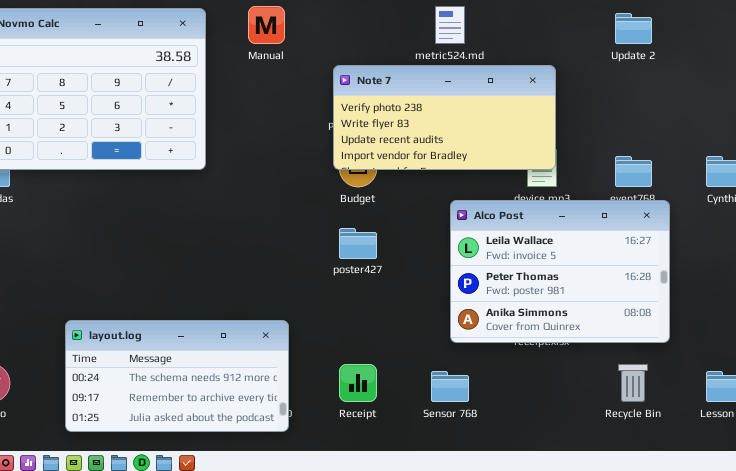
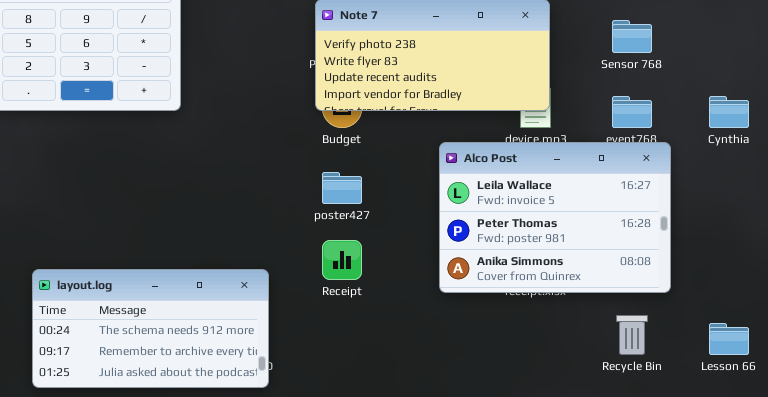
Receipt: [339,364,377,402] -> [322,240,362,280], moved
Sensor 768: [431,371,469,402] -> [612,20,652,53], moved

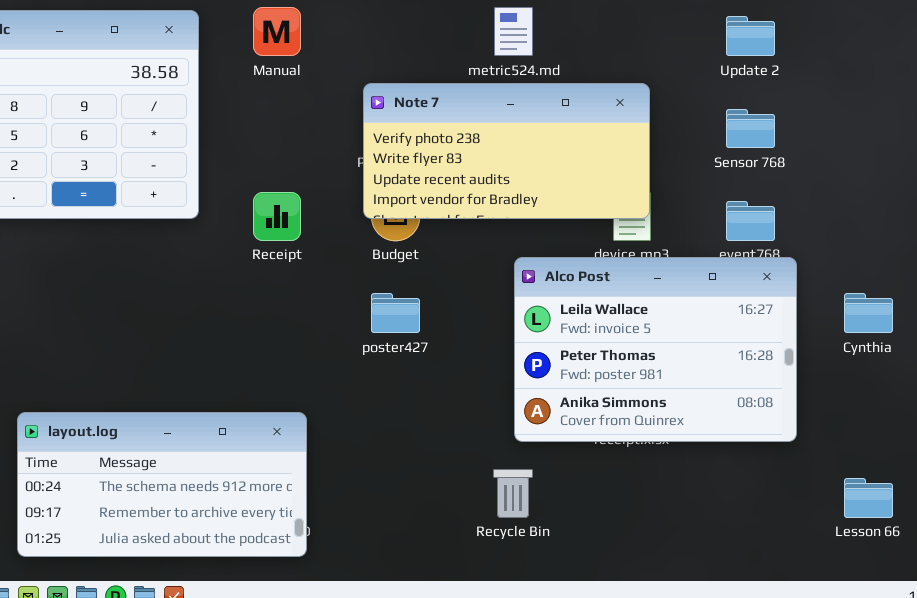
Cynthia: [709,96,749,128] -> [844,293,893,333], moved
Receipt: [322,240,362,280] -> [253,192,301,241], moved
Recycle Bin: [616,315,648,355] -> [493,469,533,518], moved

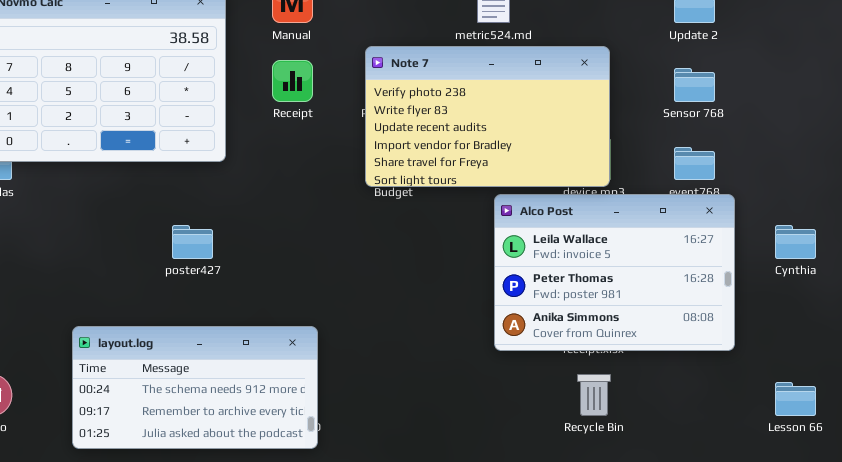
Note 7: [363,83,650,219] -> [365,46,610,187], resized
Receipt: [253,192,301,241] -> [272,60,313,102], moved
poster427: [371,293,420,333] -> [172,225,213,259], moved
Recycle Bin: [493,469,533,518] -> [577,374,611,416], moved

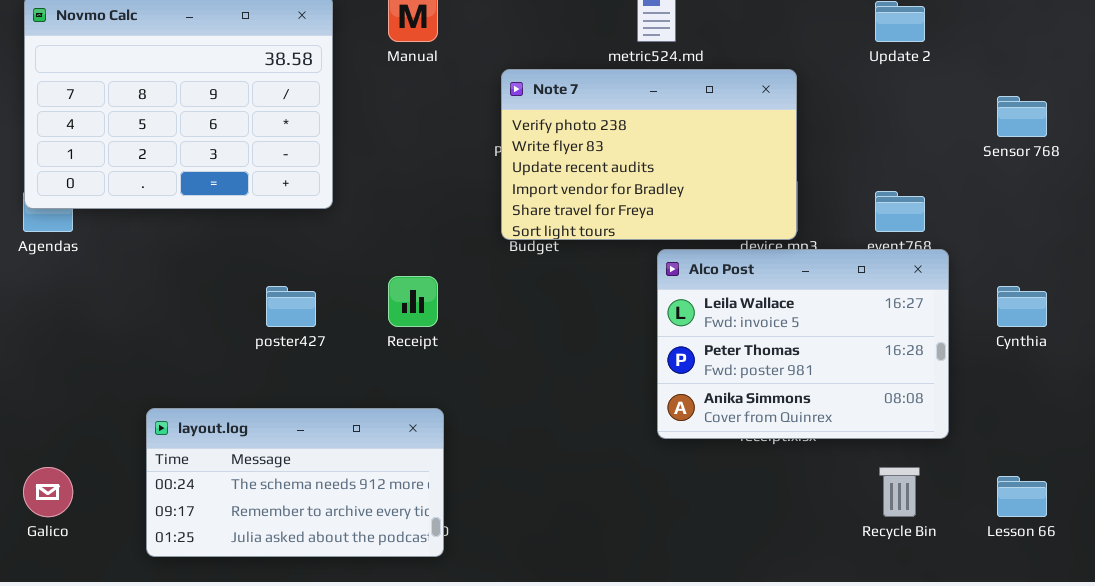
Receipt: [272,60,313,102] -> [388,276,438,327], moved
Sensor 768: [674,68,715,102] -> [997,96,1047,137], moved
Recycle Bin: [577,374,611,416] -> [879,467,920,517], moved

